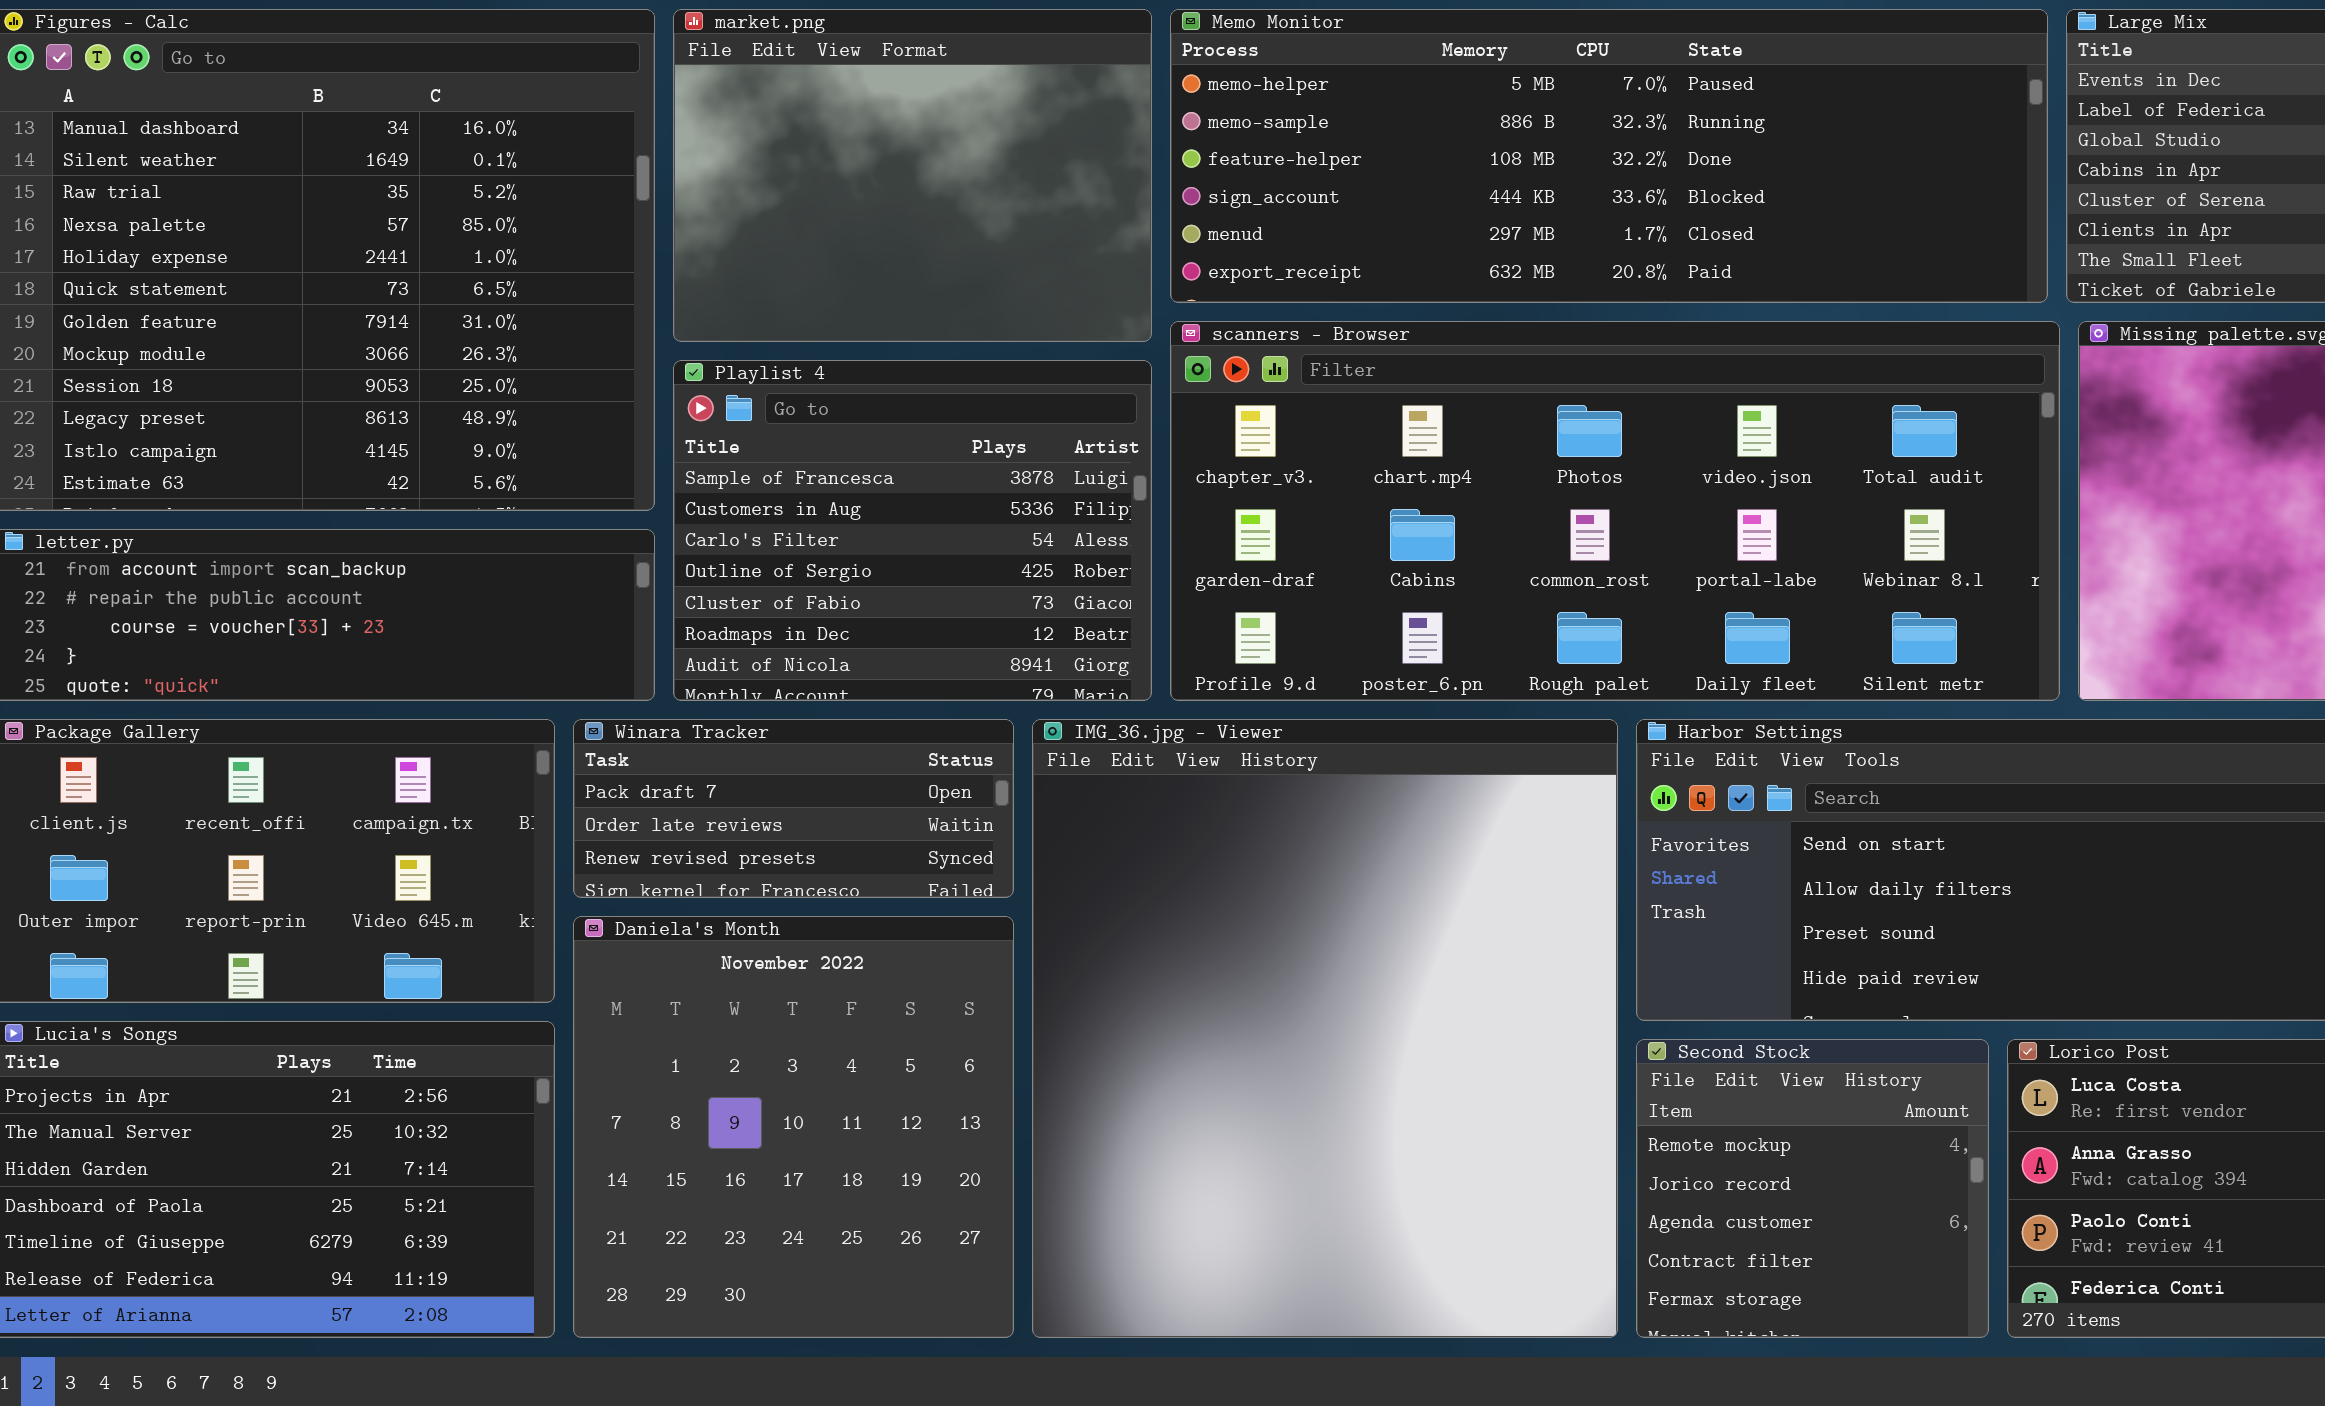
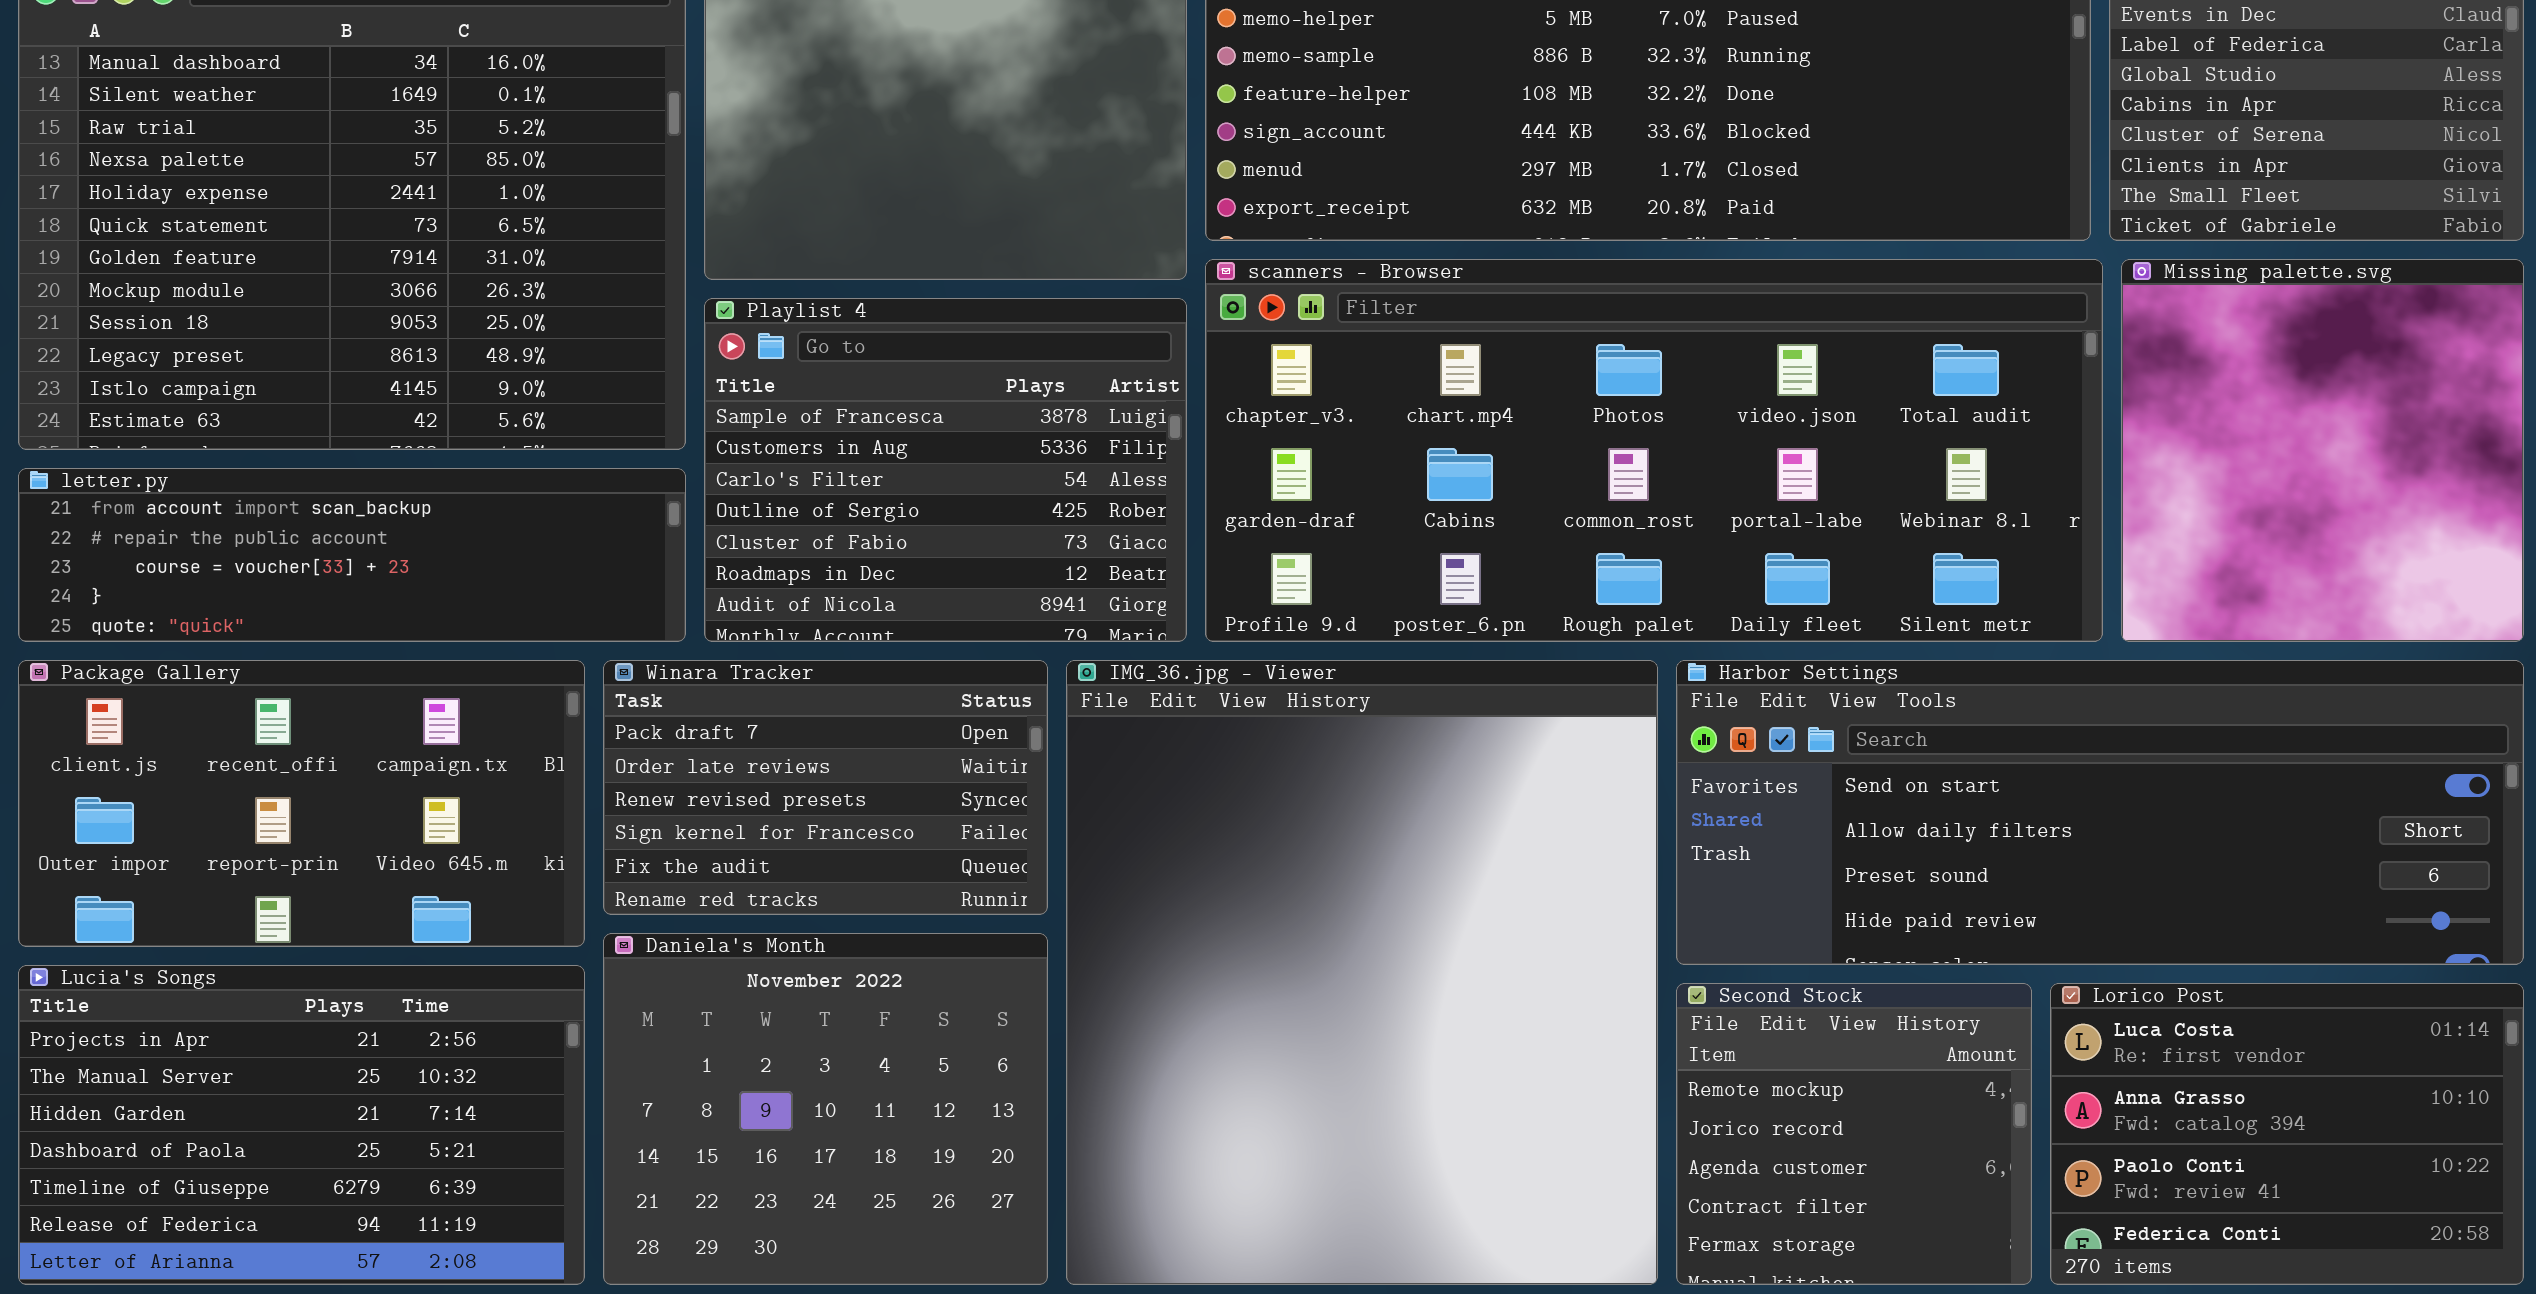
Winara Tracker: [573,719,1014,898] -> [603,660,1048,915], resized
Daniela's Month: [573,916,1014,1338] -> [603,933,1048,1285], resized

